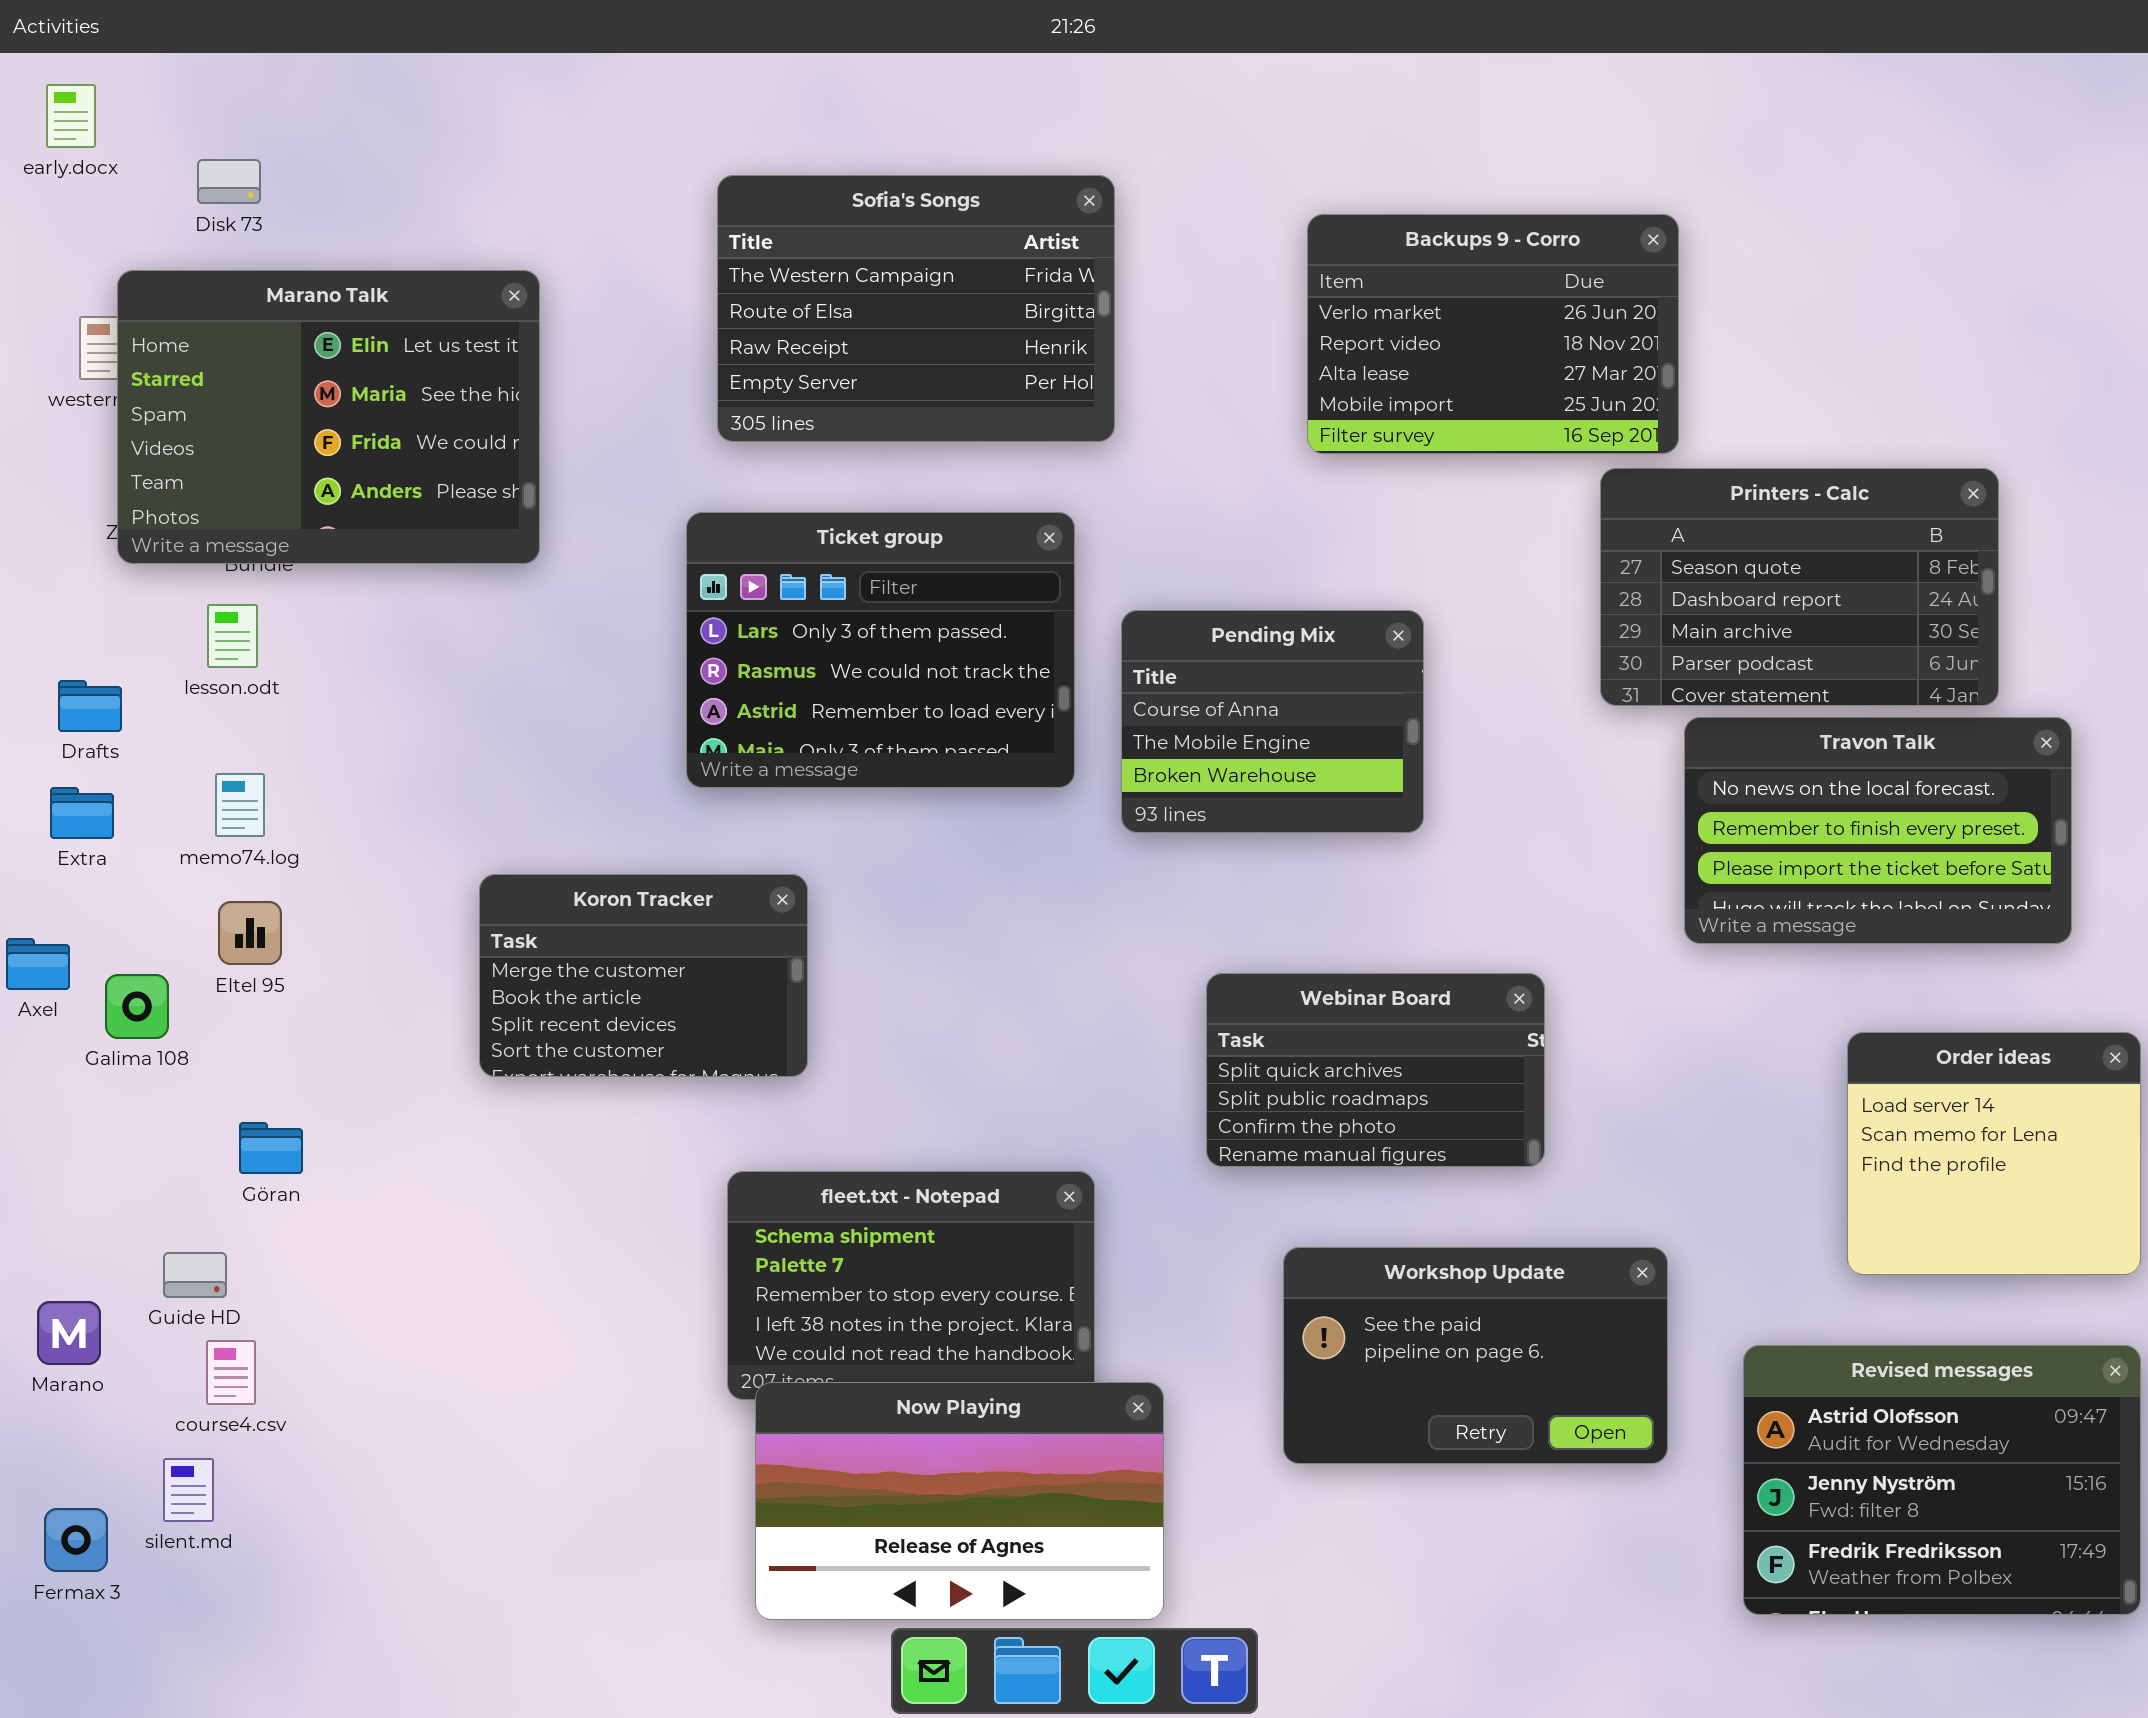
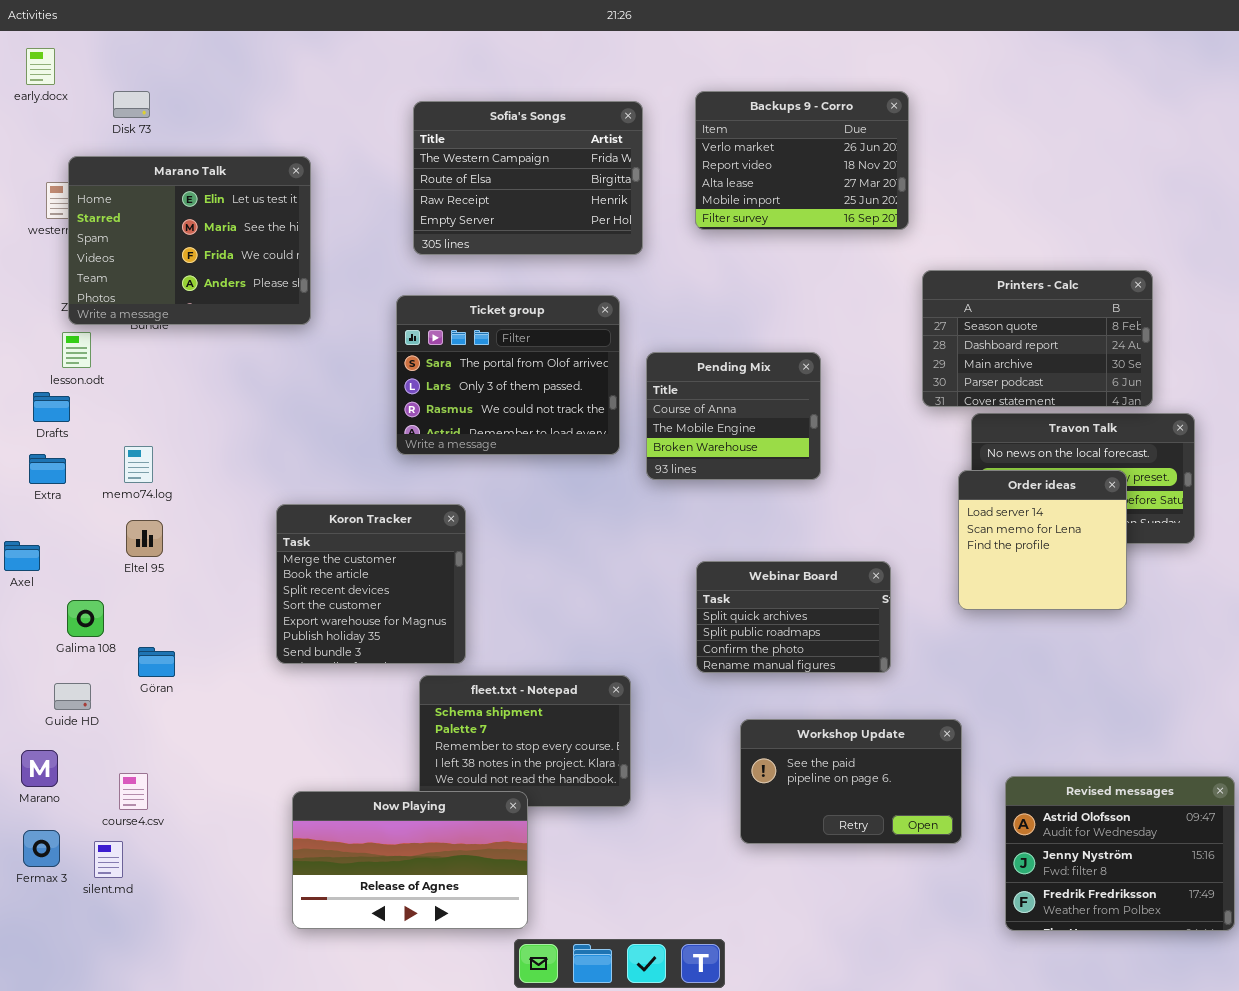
Backups 9 - Corro: [1307,214,1679,454] -> [695,91,909,230], moved
Ticket group: [686,512,1075,788] -> [396,295,620,455], scrolled up 1 row
lesson.odt: [207,604,258,668] -> [62,332,91,368], moved
Koron Tracker: [479,874,808,1077] -> [276,504,466,664], resized
Galima 108: [105,974,169,1039] -> [67,600,104,637], moved
Order ideas: [1847,1032,2141,1275] -> [958,470,1127,610], moved
Guide HD: [163,1252,227,1298] -> [54,683,91,710], moved
Now Playing: [755,1382,1164,1620] -> [292,791,528,929], moved
Fermax 3: [44,1508,108,1572] -> [23,830,60,867], moved

